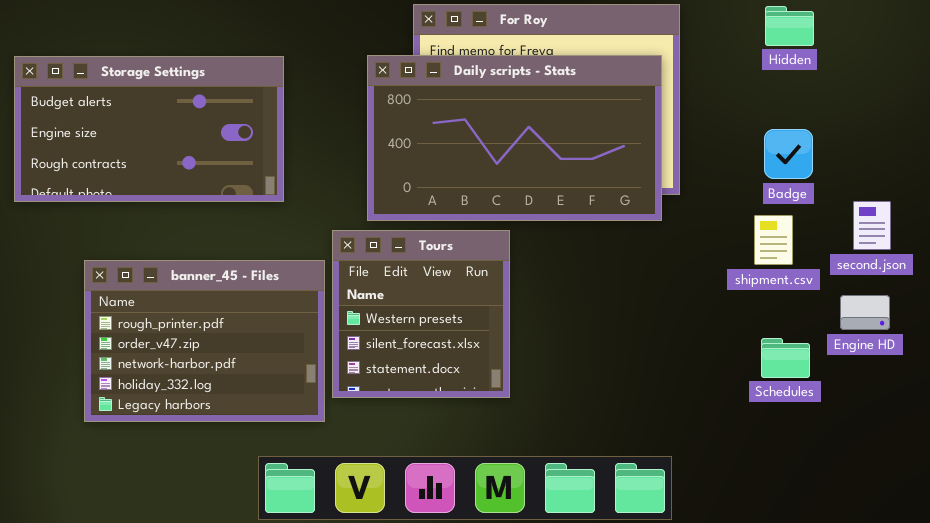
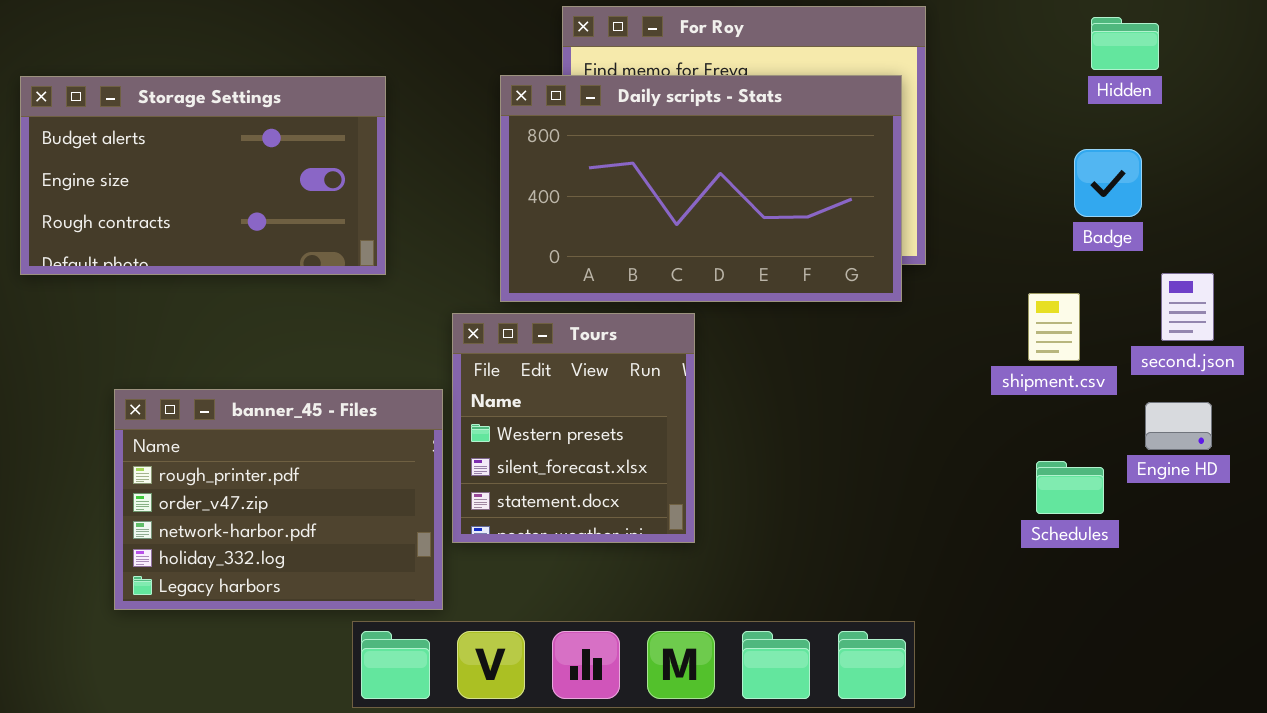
Hidden: [765,6,814,46] -> [1091,17,1159,70], moved
Badge: [764,129,813,179] -> [1074,149,1142,217], moved
banner_45 - Files: [84,260,325,422] -> [114,389,443,610], moved

